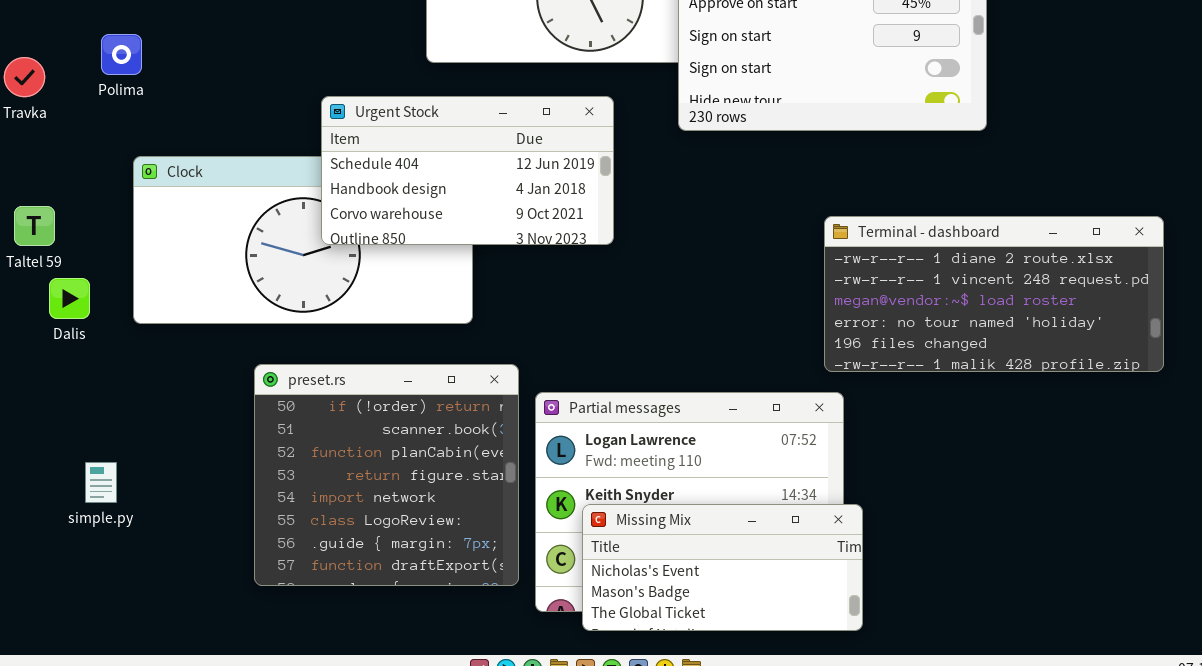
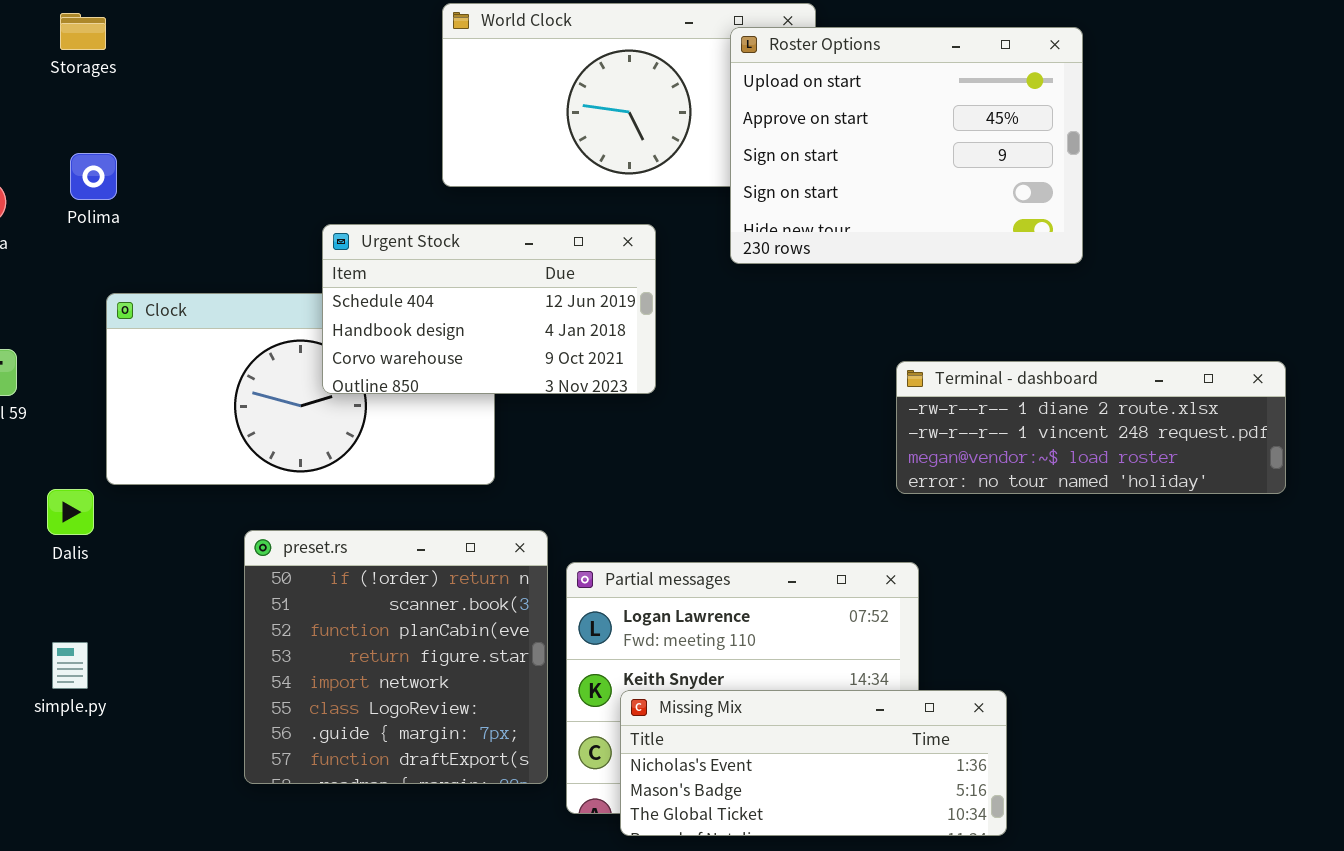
Terminal - dashboard: [824,216,1164,372] -> [896,361,1286,494], resized
Dalis: [49,278,90,319] -> [47,489,94,535], moved
Missing Mix: [582,504,863,631] -> [620,690,1007,836], resized

